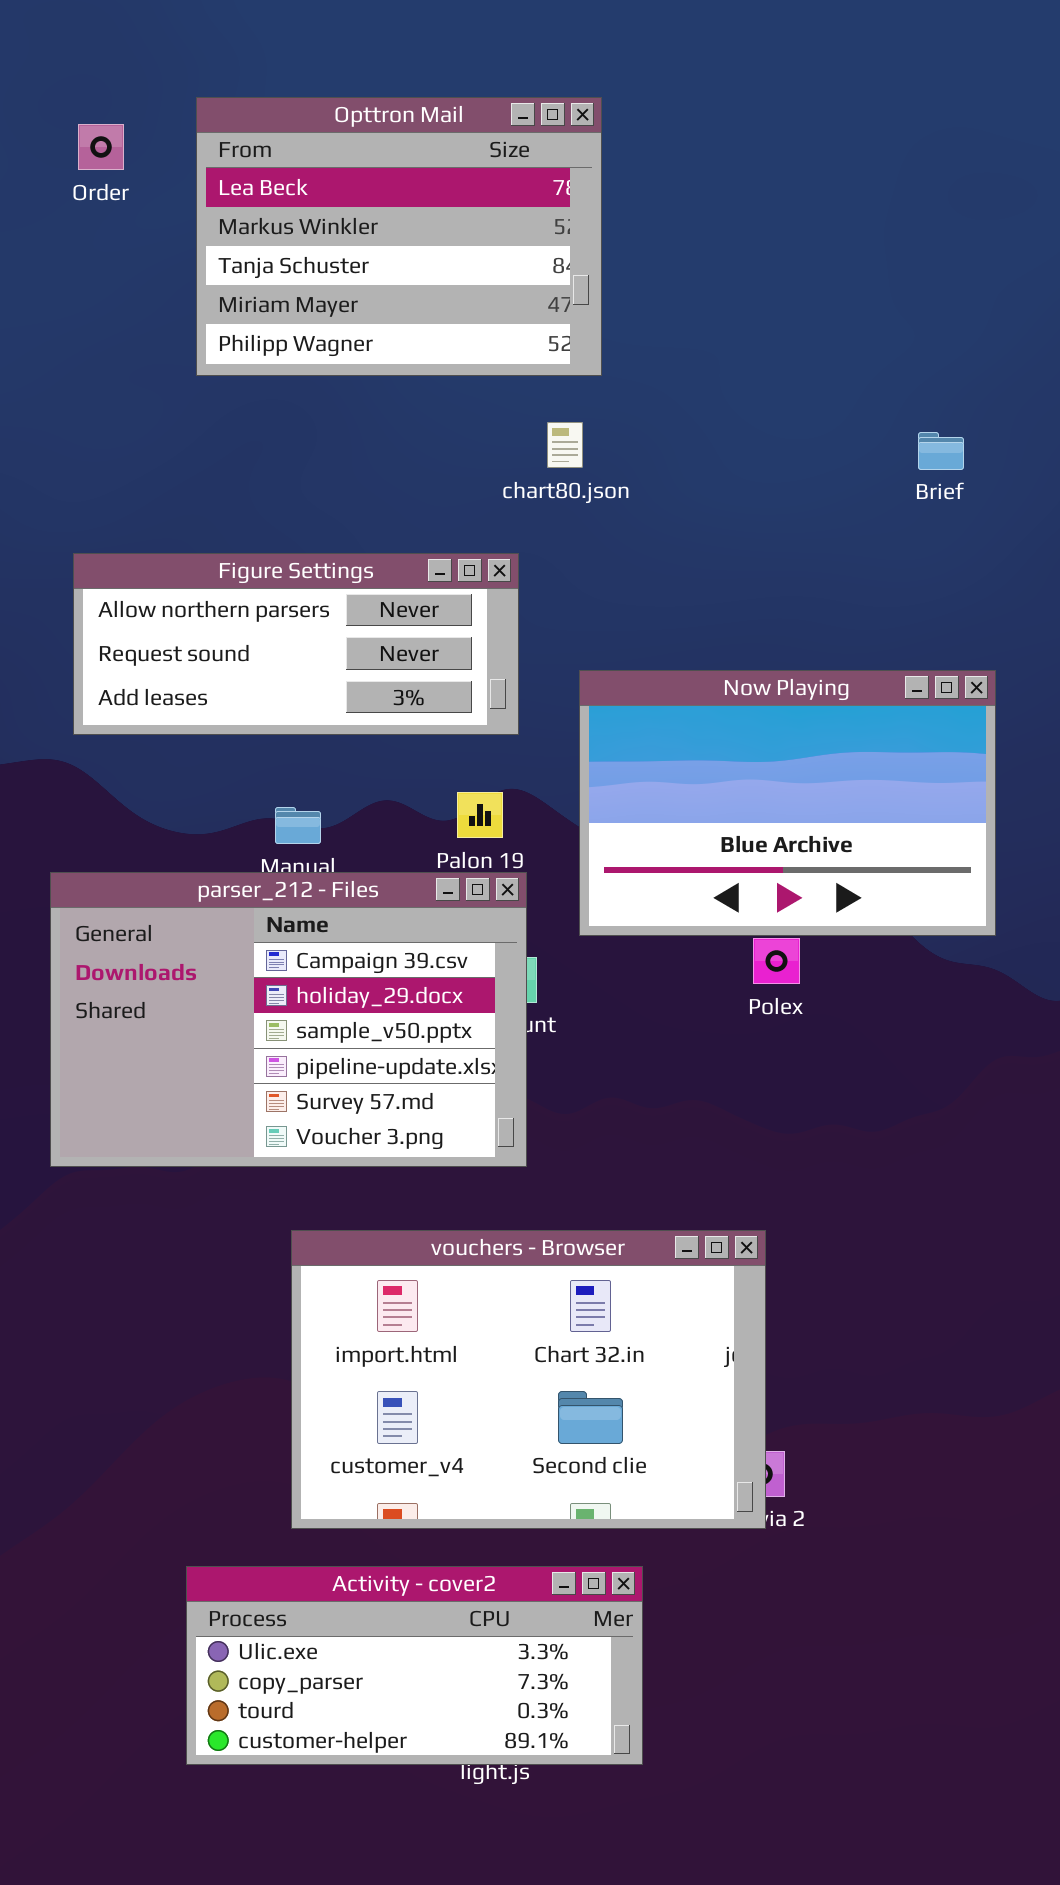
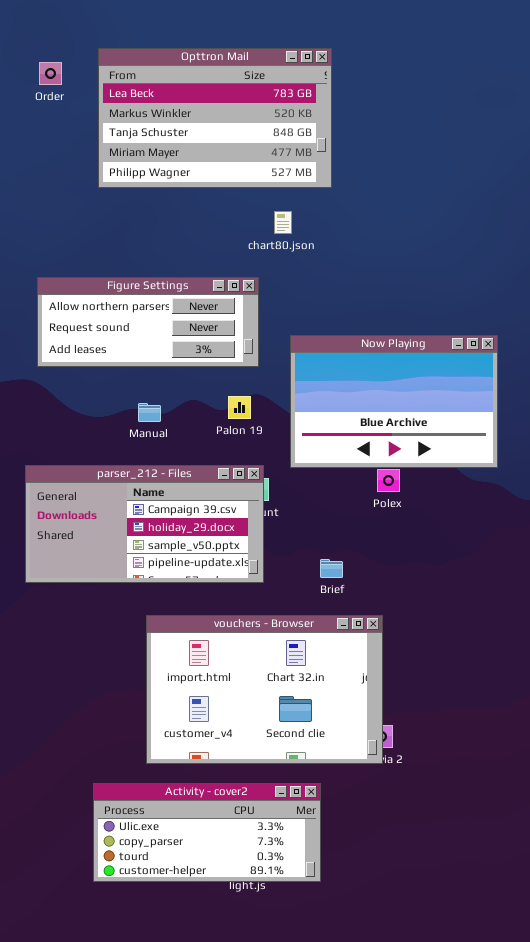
Opttron Mail: [196,97,602,376] -> [98,48,332,188], resized
Brief: [918,432,964,470] -> [320,559,343,578], moved
parser_212 - Files: [50,872,527,1167] -> [25,465,264,583], resized

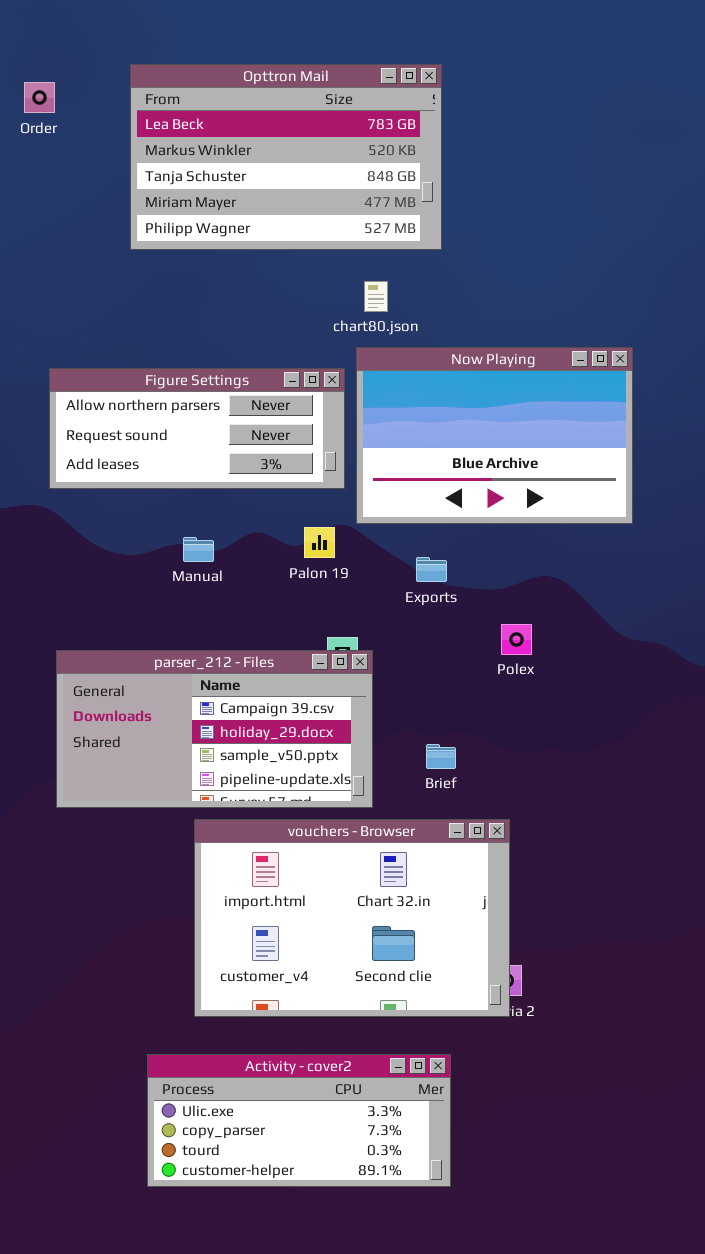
Order: [39,62,62,85] -> [24,82,55,113], moved
Now Playing: [290,335,498,468] -> [356,347,633,524], moved
parser_212 - Files: [25,465,264,583] -> [56,650,373,808], moved
Activity - cover2: [93,783,321,882] -> [147,1054,451,1187], moved

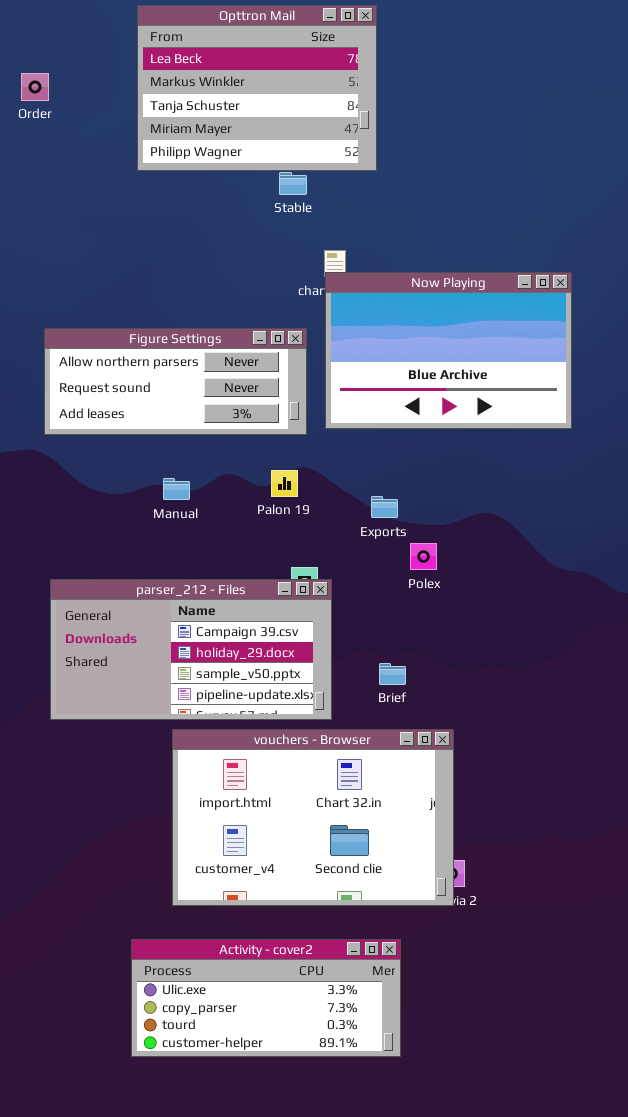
Opttron Mail: [130,64,442,250] -> [137,5,377,171], moved, resized
Now Playing: [356,347,633,524] -> [325,272,572,429], moved
Polex: [501,624,532,655] -> [410,543,437,570], moved

